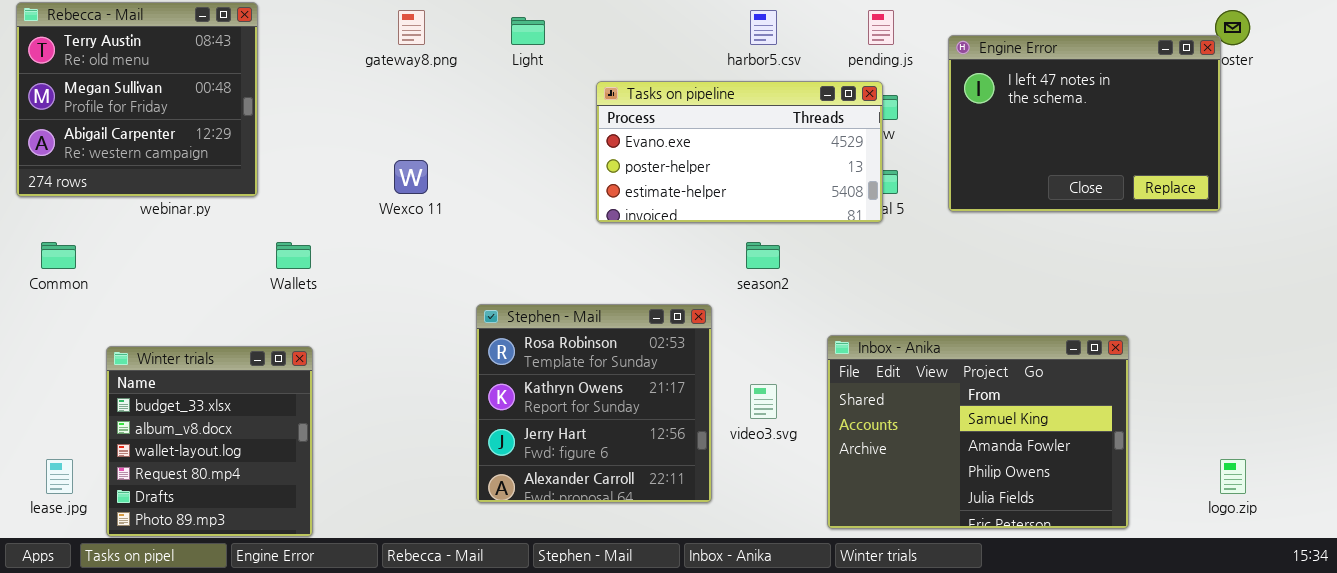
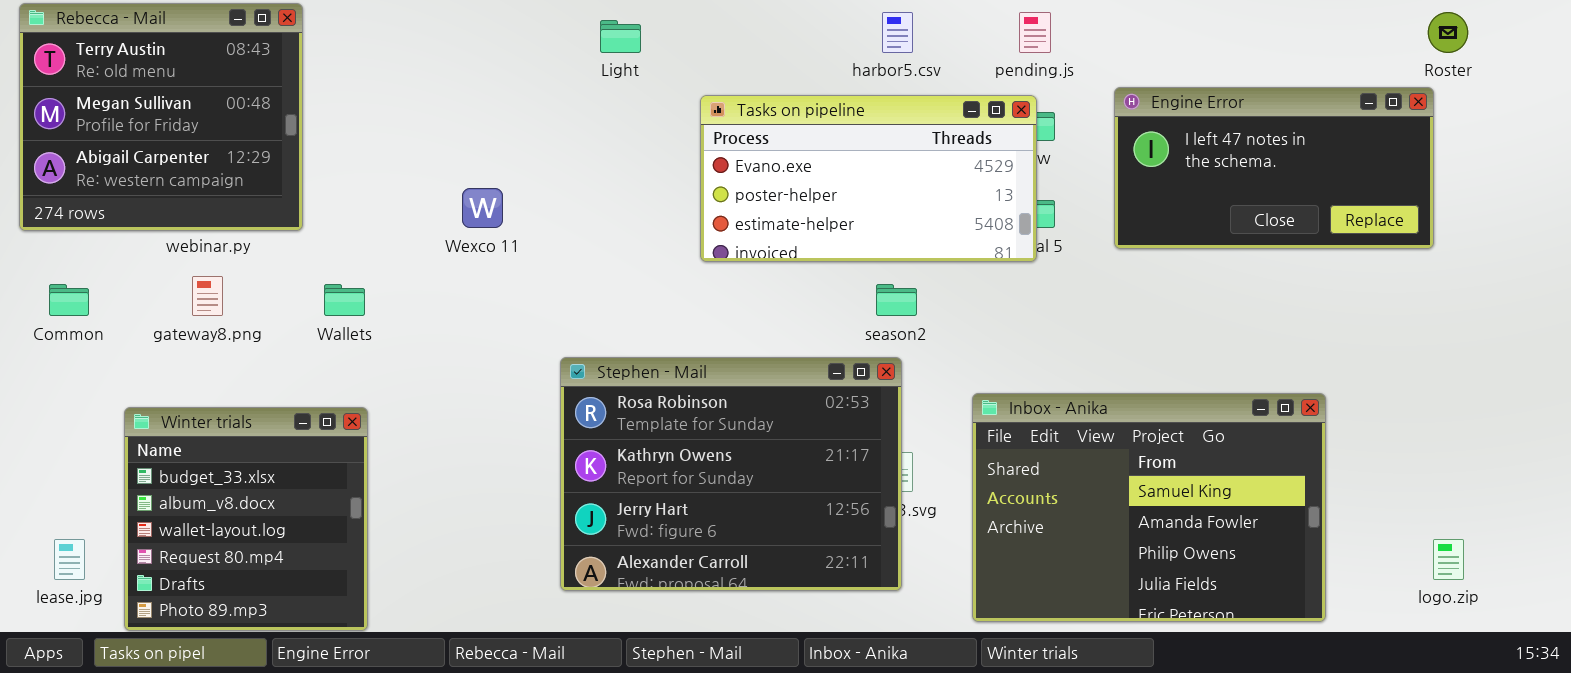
gateway8.png: [398,10,425,45] -> [192,276,223,316], moved
Engine Error: [948,35,1221,212] -> [1114,87,1434,249], resized
Stephen - Mail: [476,304,712,503] -> [560,357,902,591], resized

